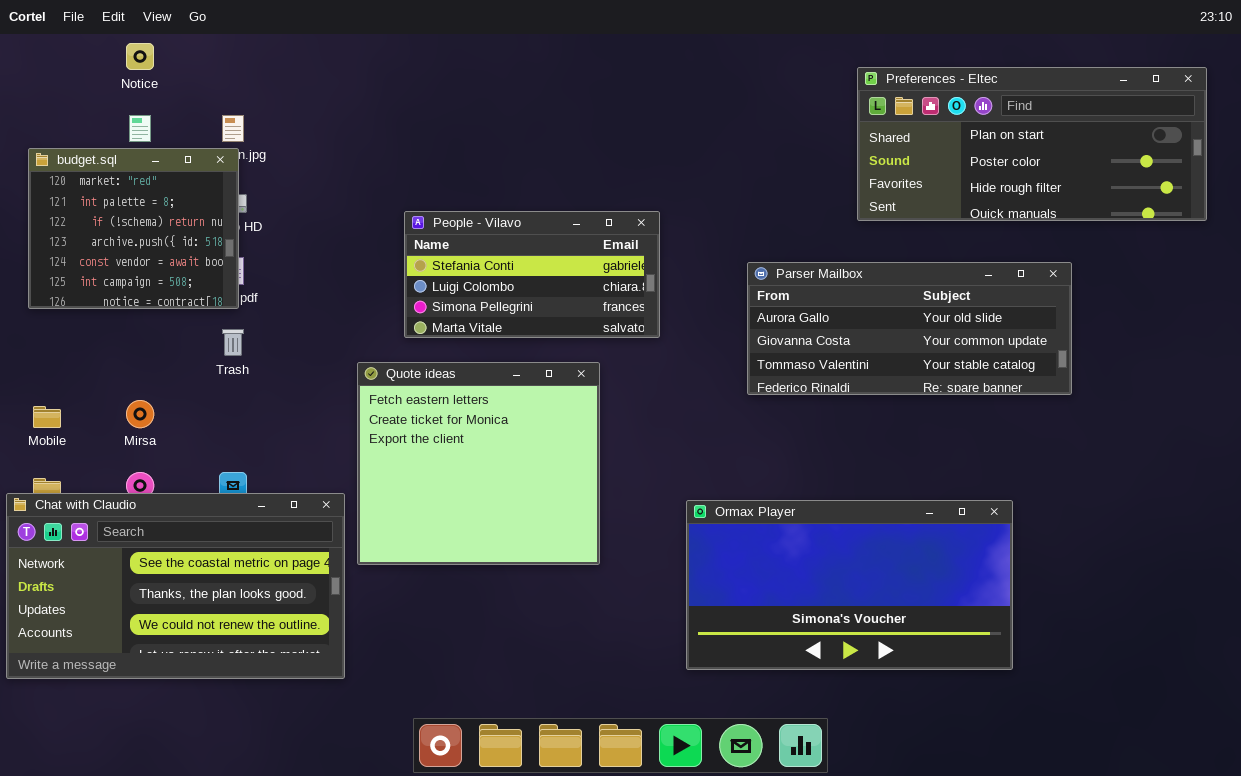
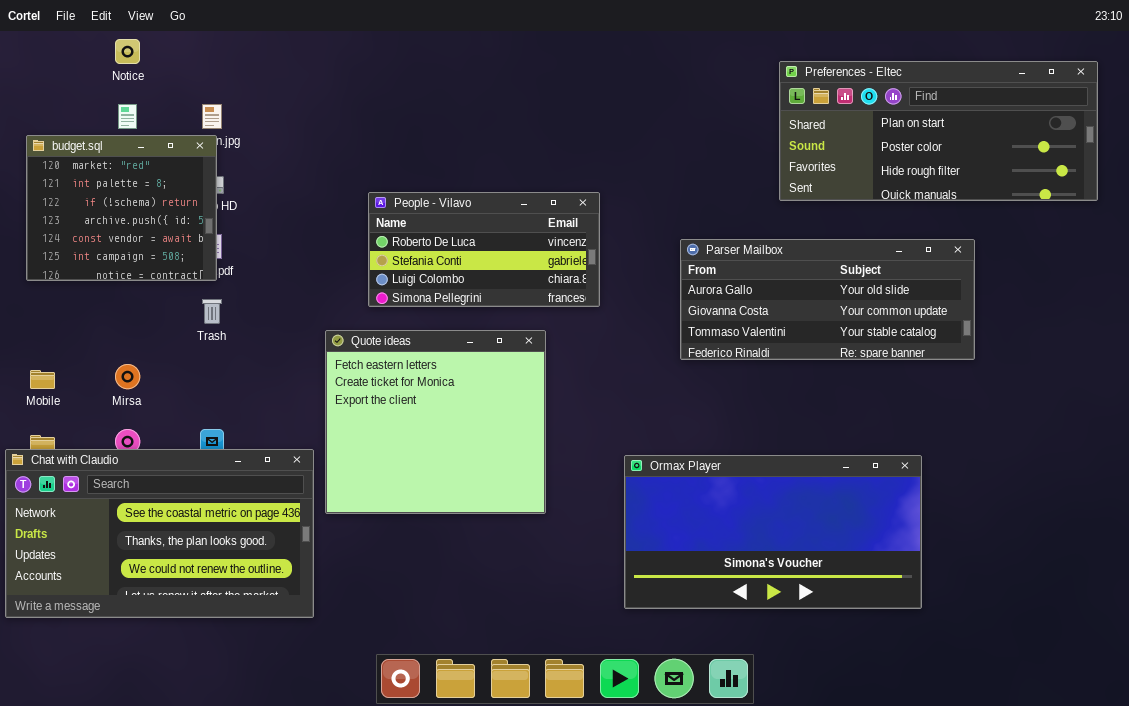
People - Vilavo: [404,211,660,338] -> [368,192,600,307], scrolled up 1 row

